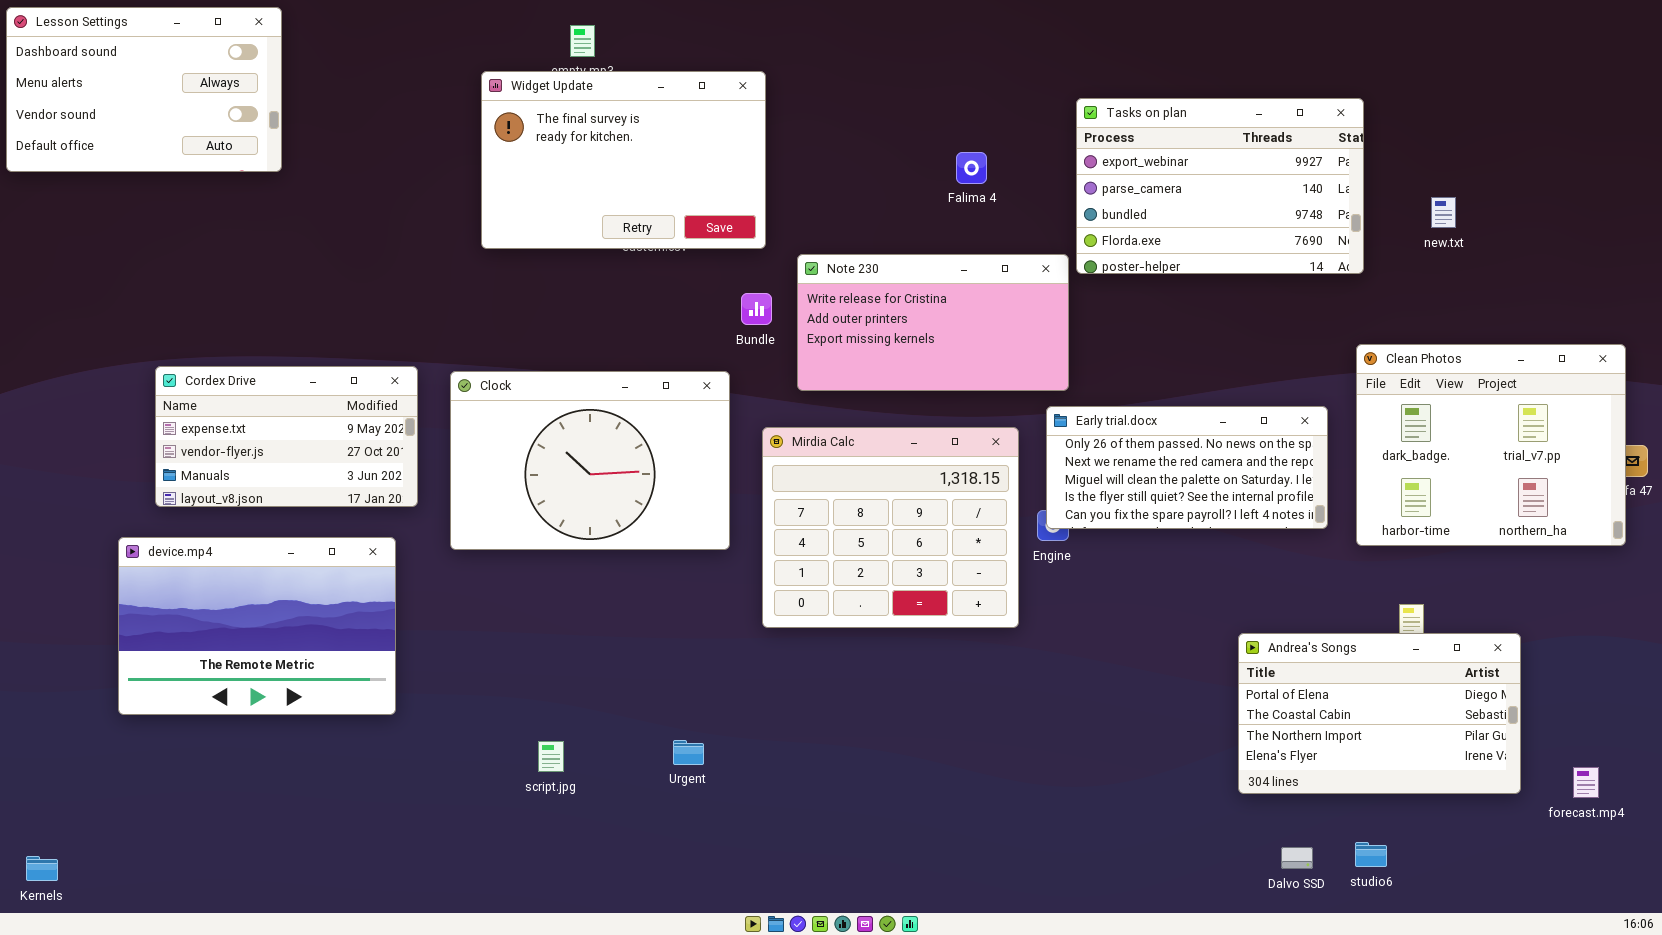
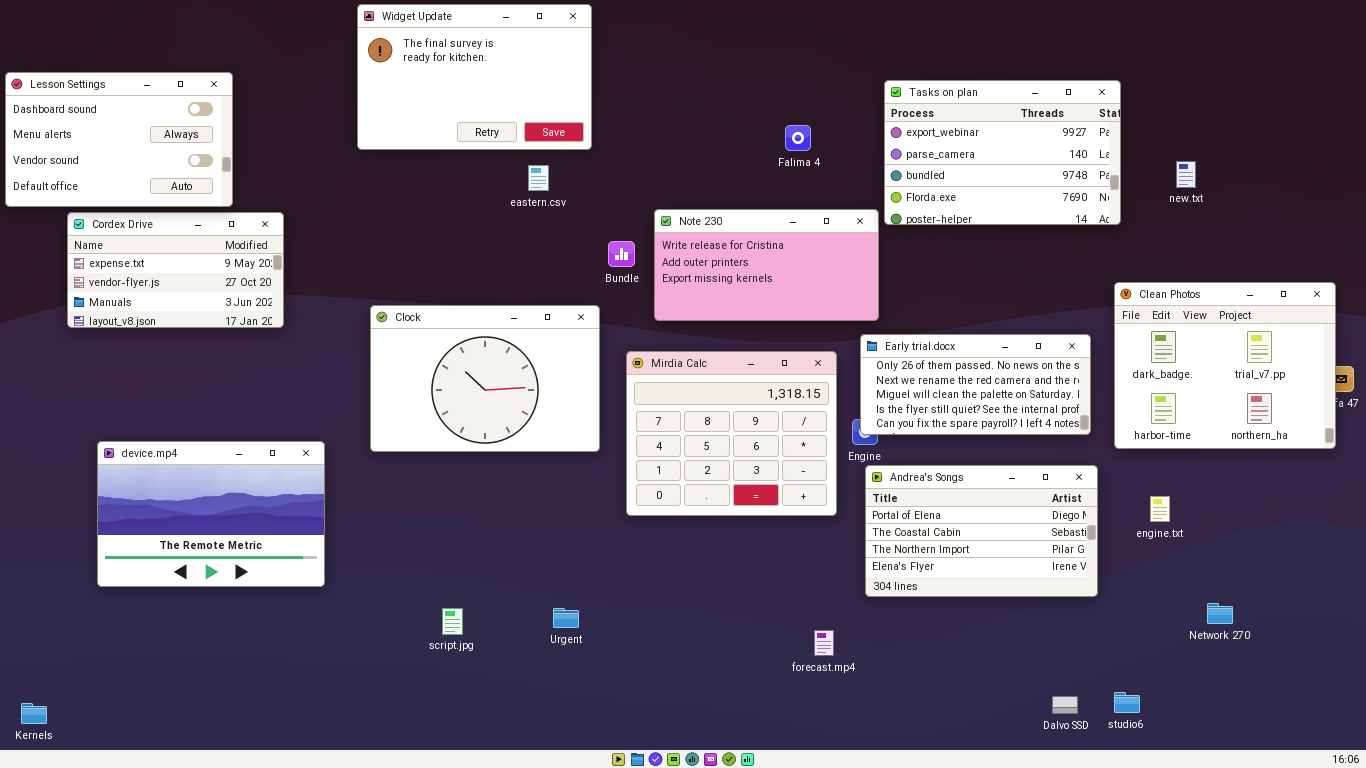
Lesson Settings: [6,7,282,172] -> [5,72,233,207], moved
Widget Update: [481,71,766,249] -> [357,4,592,150], moved
Cordex Drive: [155,366,418,507] -> [67,212,284,328], moved
Andrea's Songs: [1238,633,1521,794] -> [865,465,1098,597], moved
forecast.mp4: [1573,767,1599,798] -> [814,630,834,656], moved

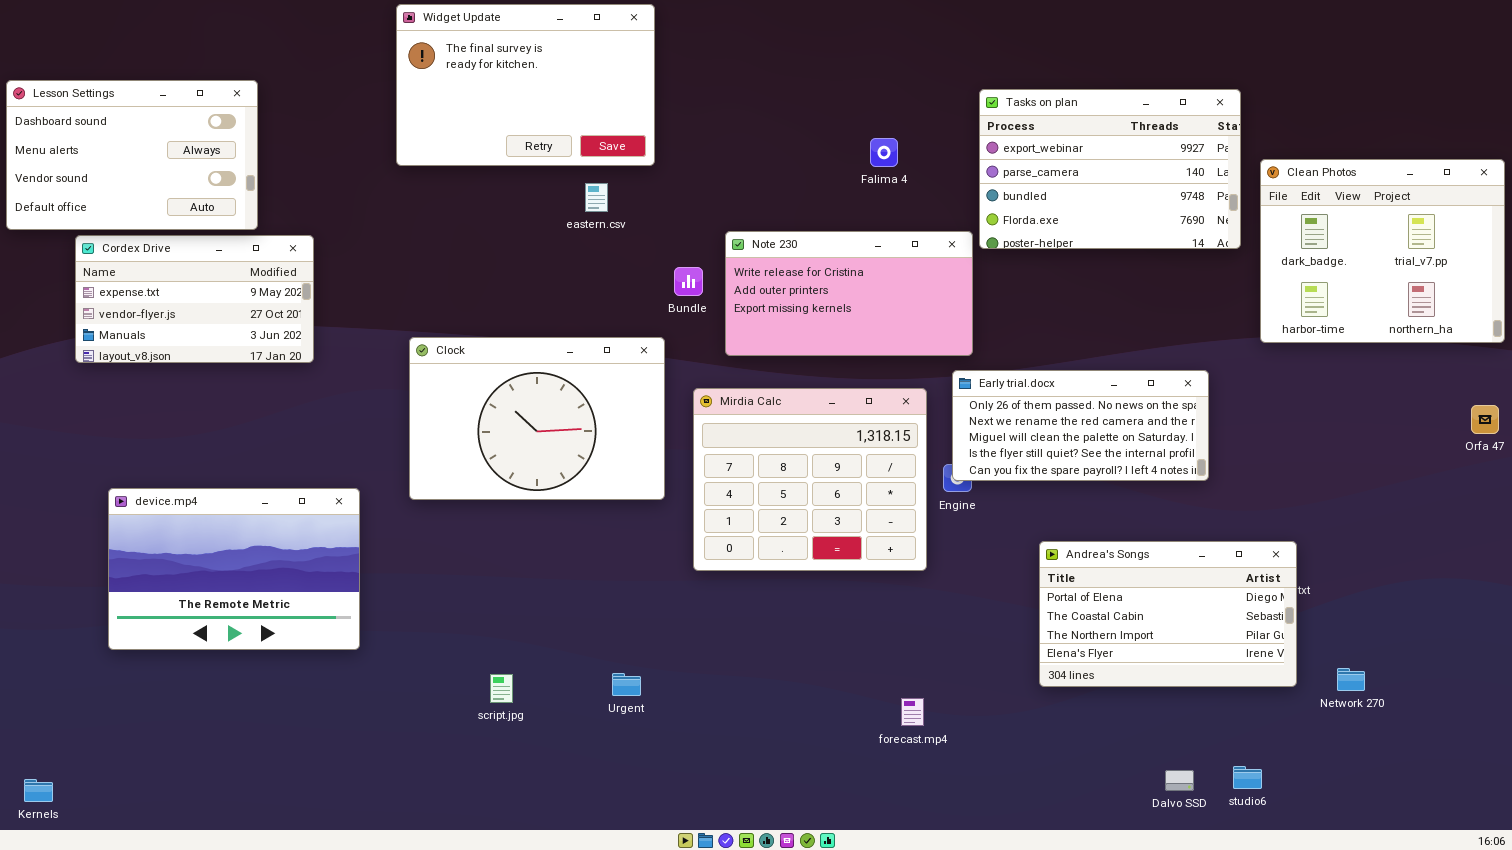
Clean Photos: [1114,282,1336,449] -> [1260,159,1505,343], moved
Andrea's Songs: [865,465,1098,597] -> [1039,541,1297,687], moved

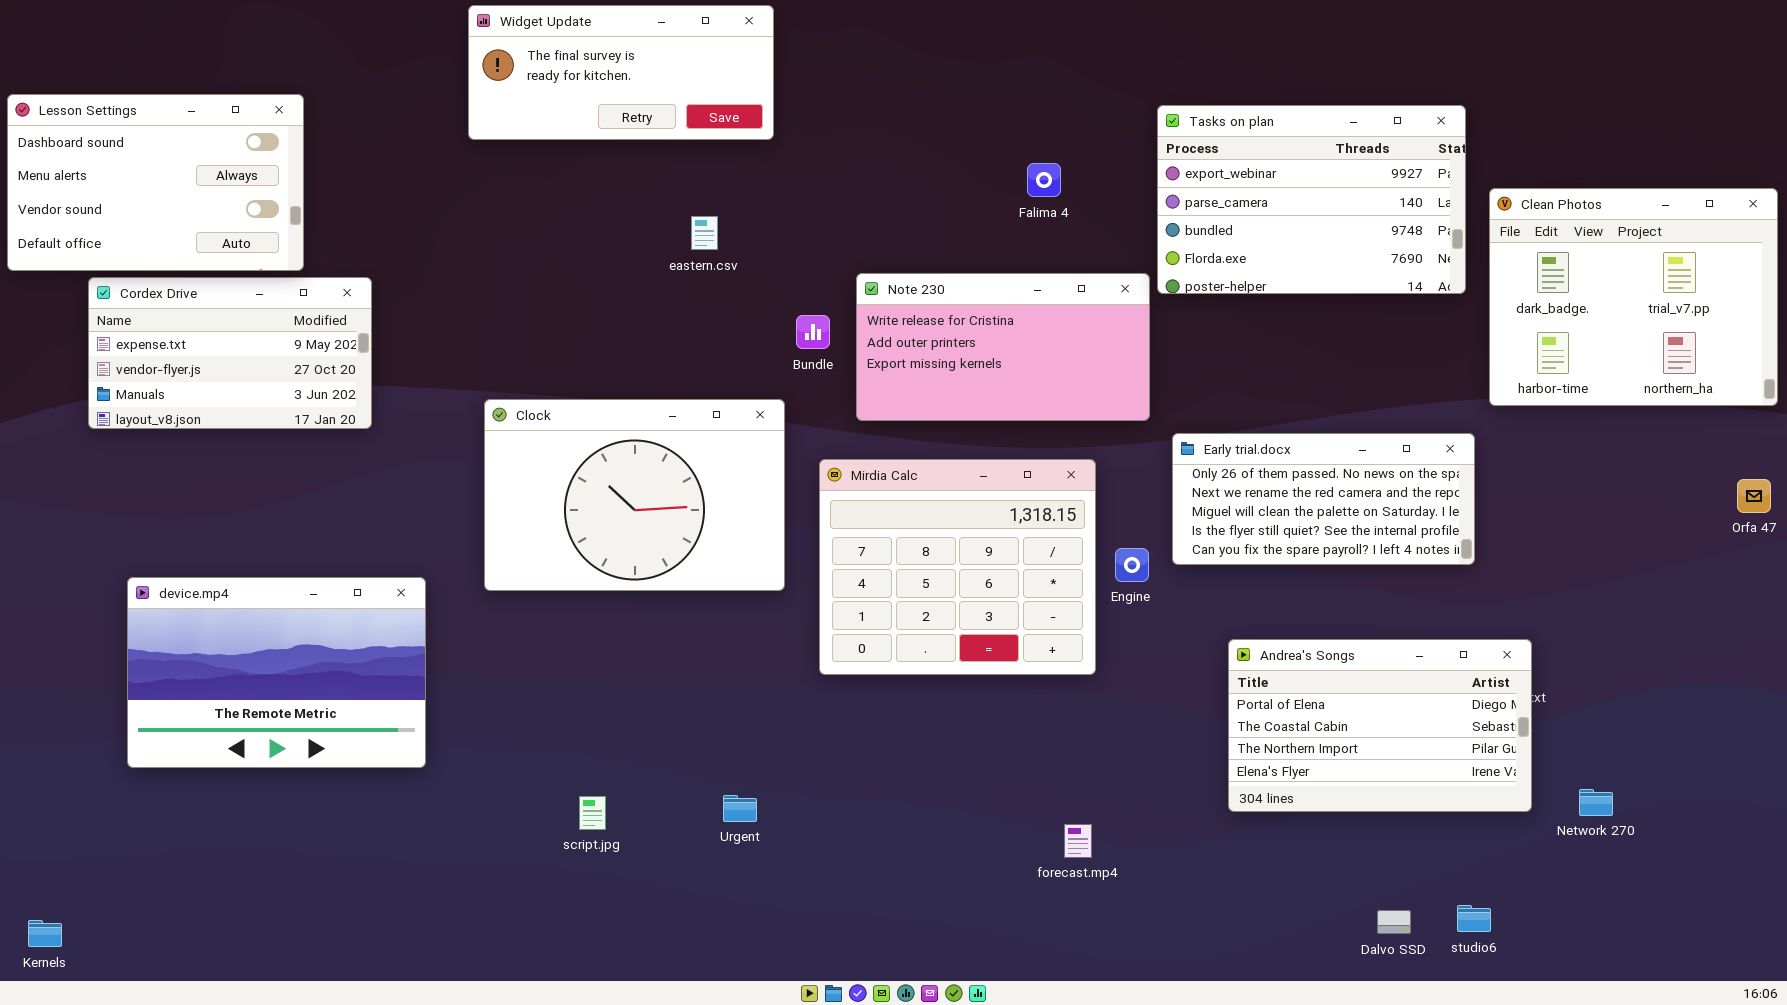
Widget Update: [396,4,655,166] -> [468,5,774,140], resized
Early trial.docx: [952,370,1209,481] -> [1172,433,1475,565], moved

